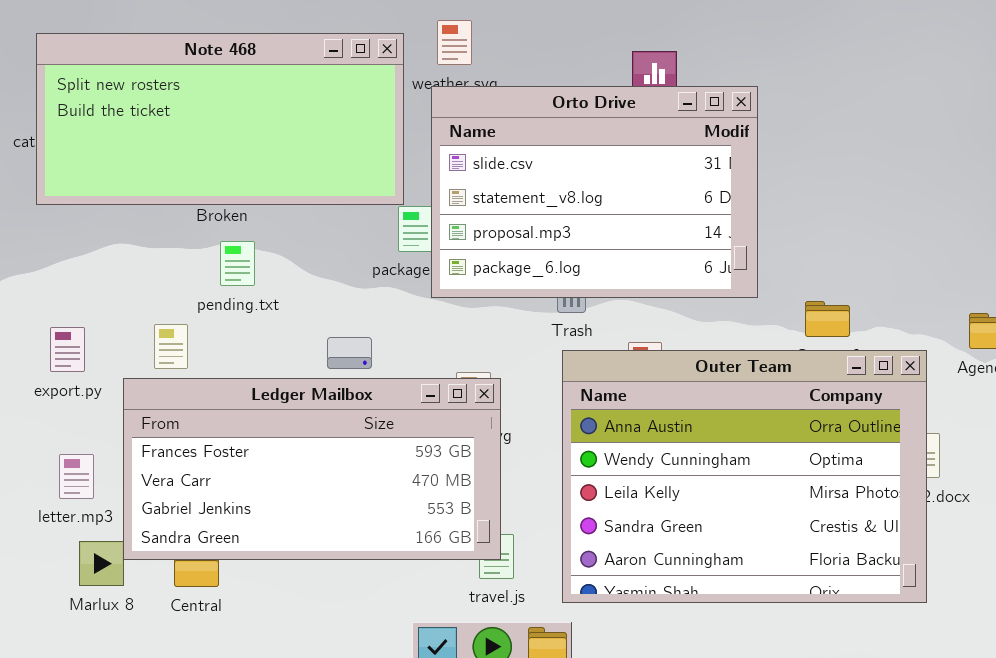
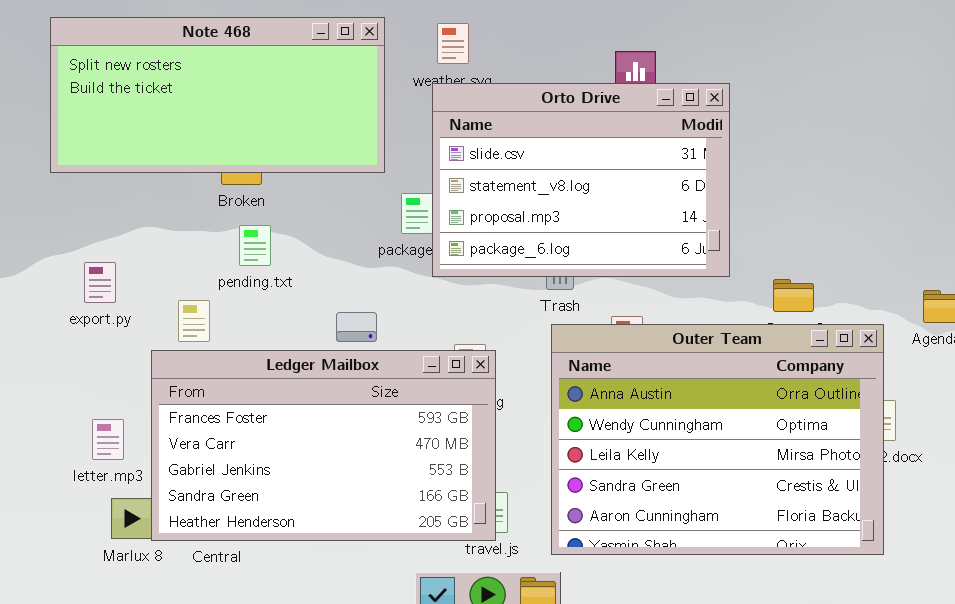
Note 468: [36,33,404,205] -> [50,17,385,173], moved
export.py: [50,327,85,372] -> [84,262,116,303], moved
Ledger Mailbox: [123,378,501,560] -> [151,350,496,541], resized

